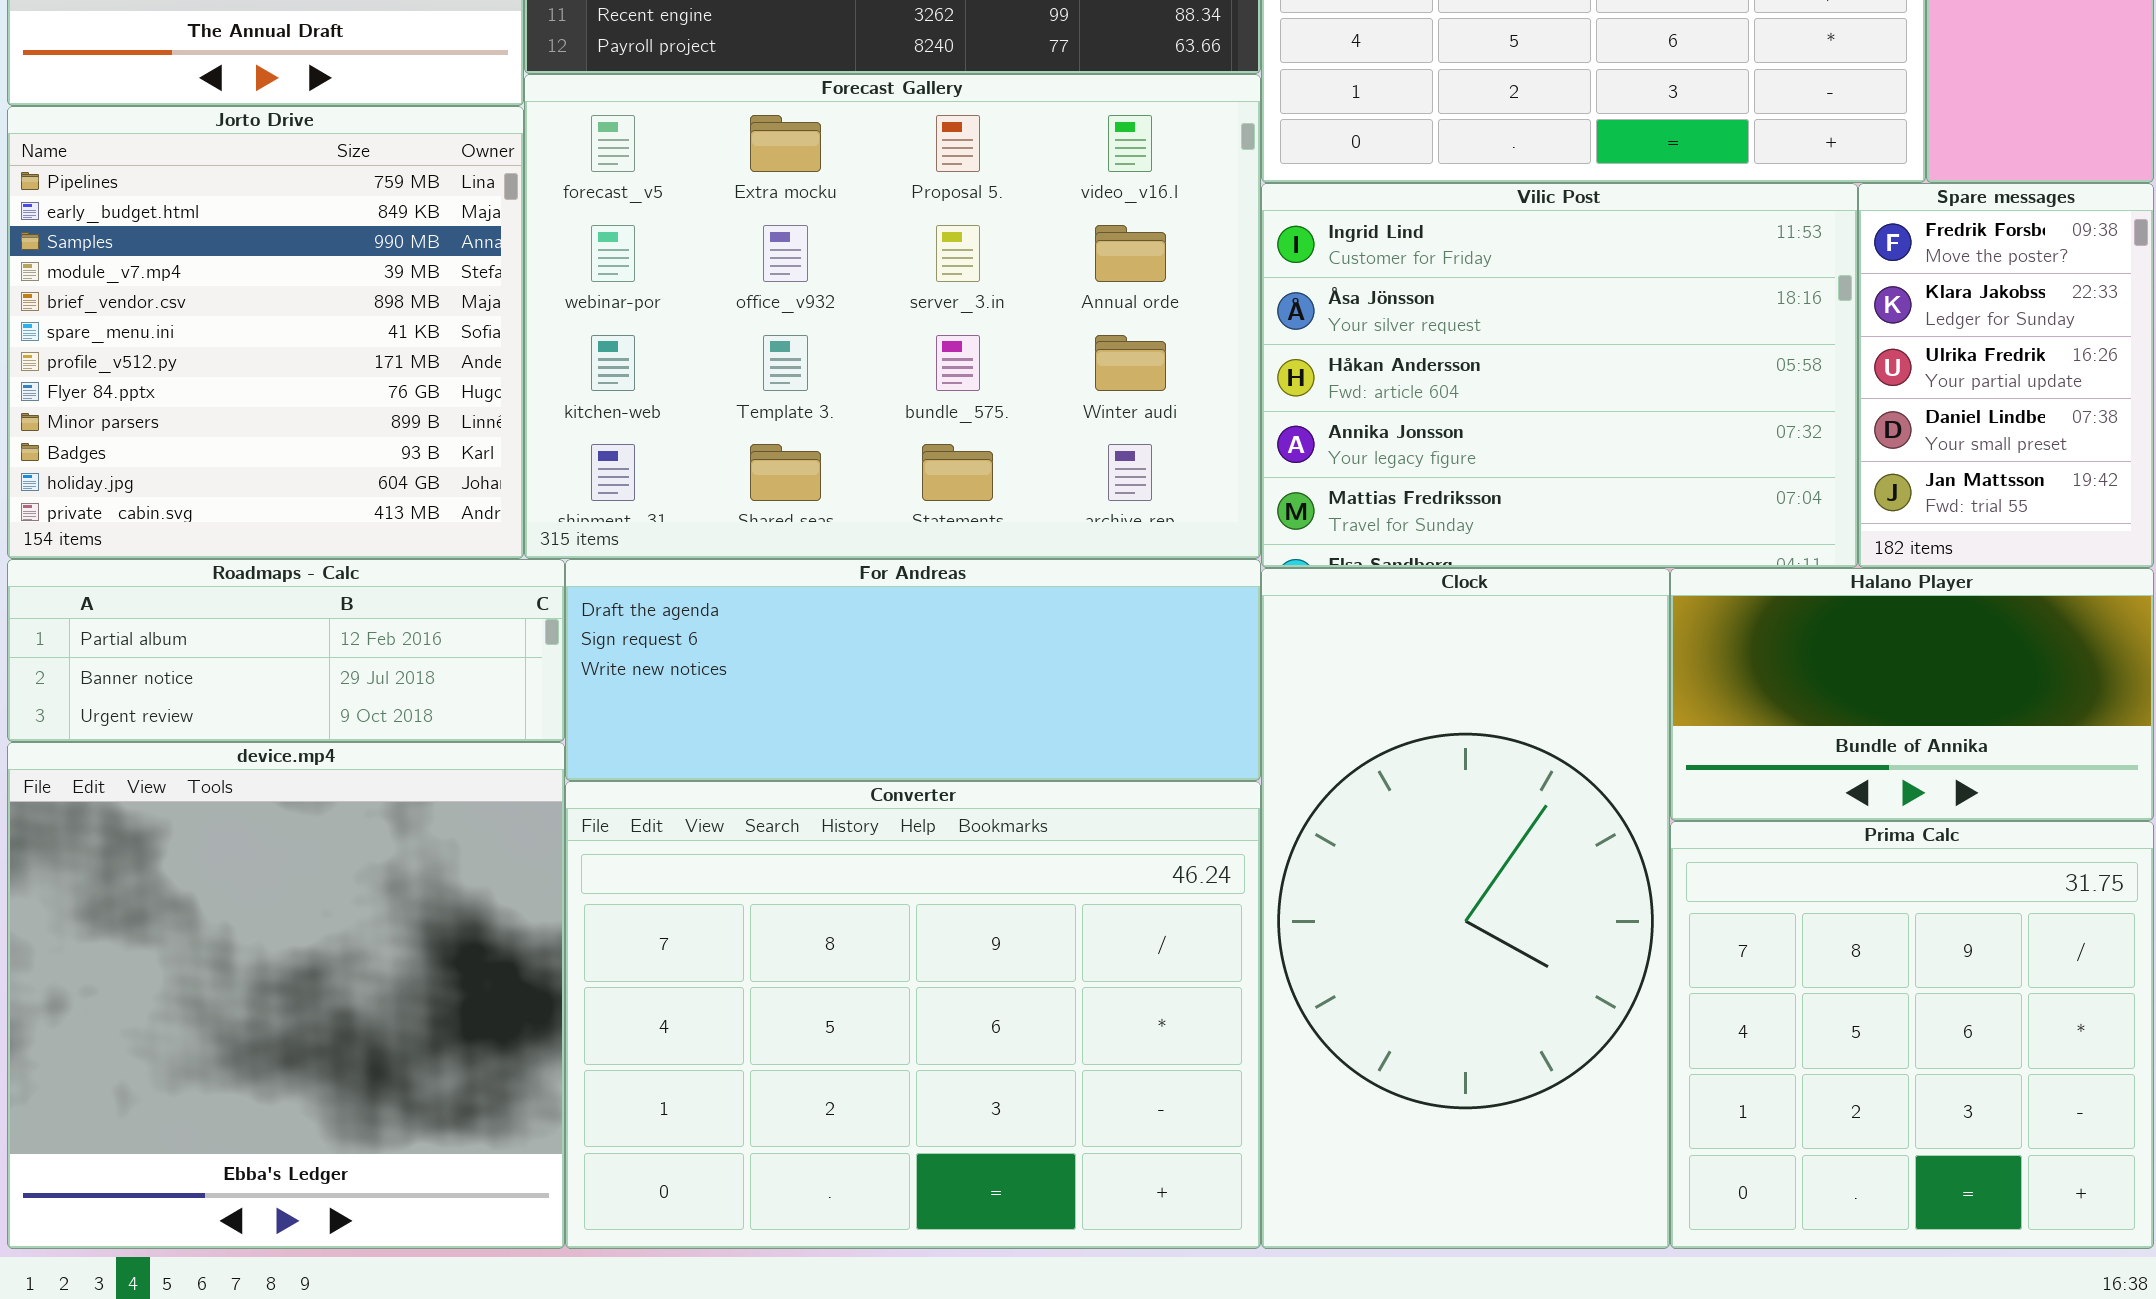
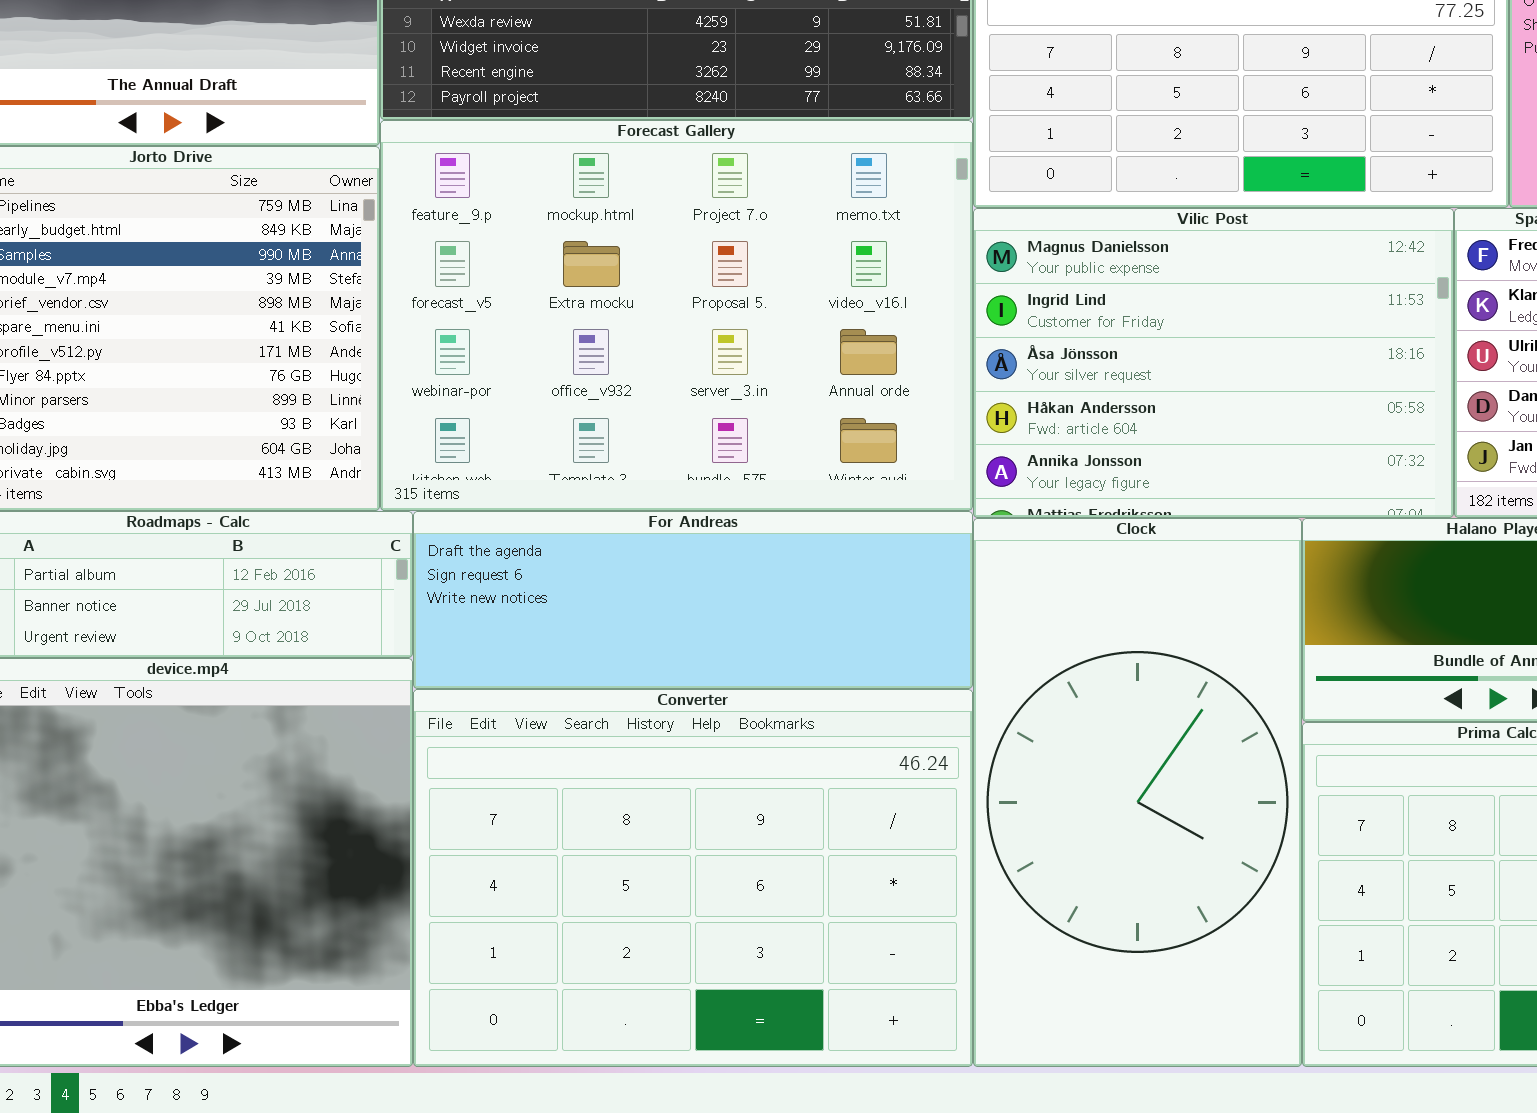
Forecast Gallery: [524,74,1261,559] -> [380,120,973,511], scrolled up 1 row
Vilic Post: [1261,183,1858,568] -> [973,208,1454,518], scrolled up 1 row

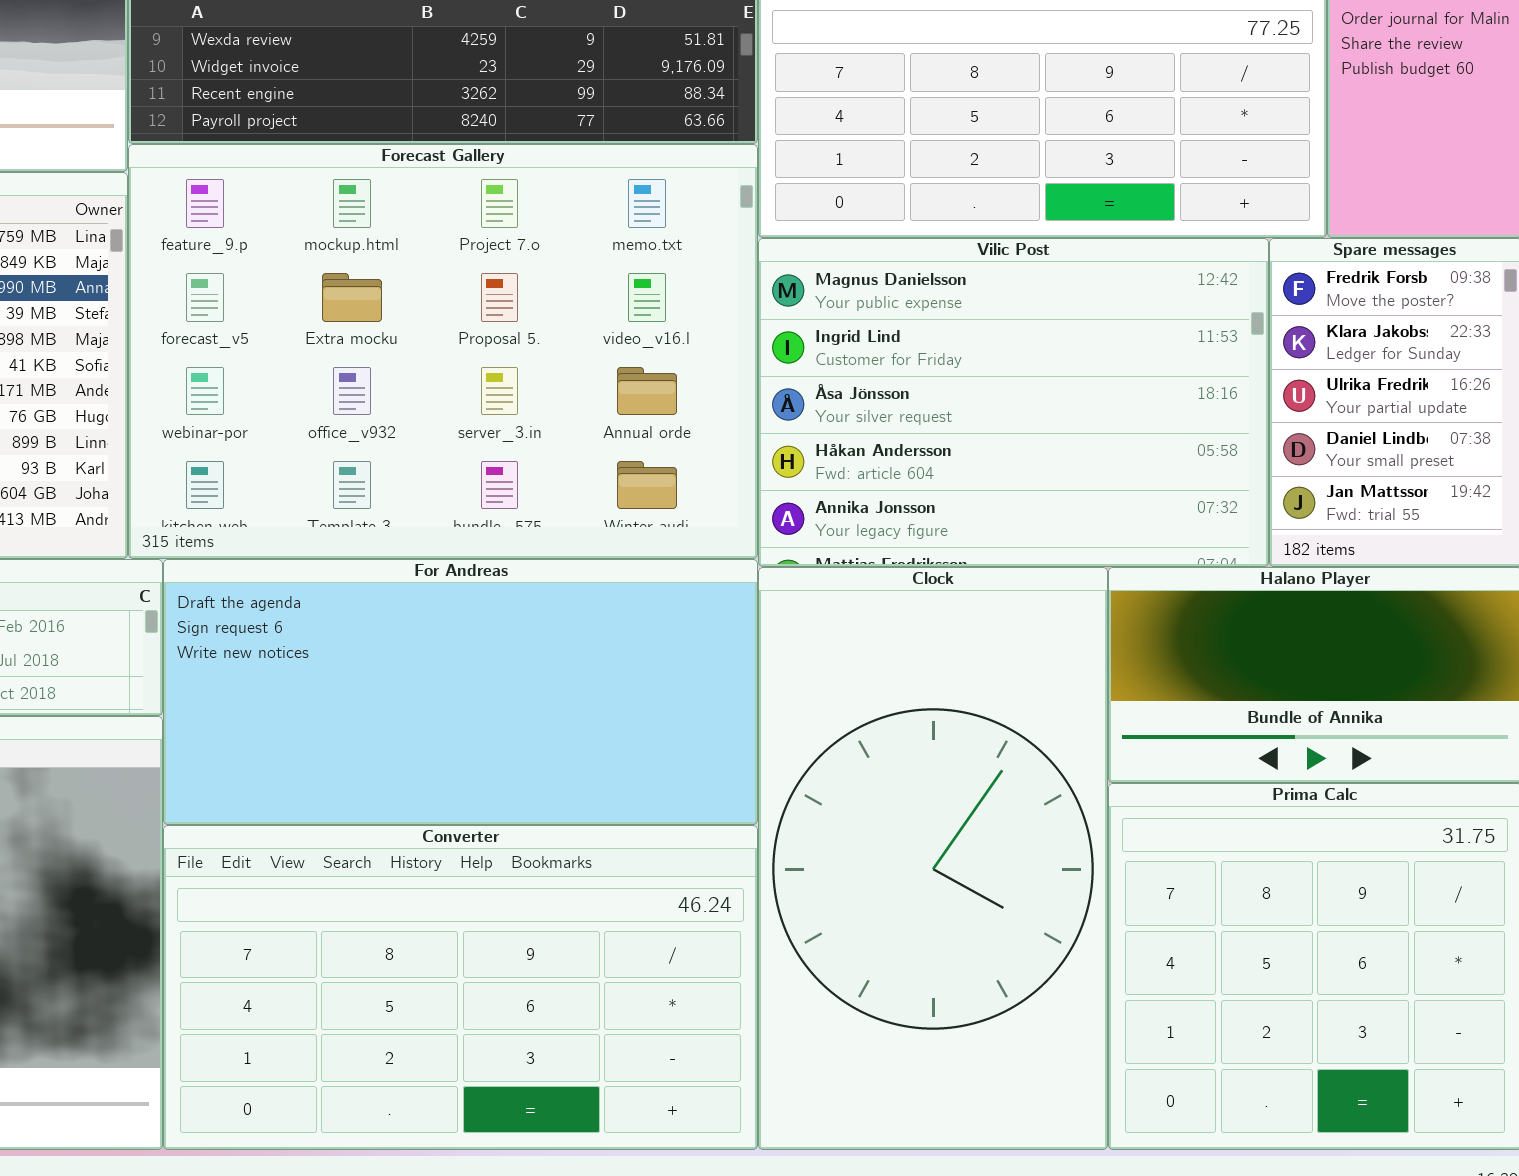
For Andreas: [413,511,973,689] -> [163,559,758,825], resized
Converter: [413,689,973,1067] -> [163,825,758,1150], resized

